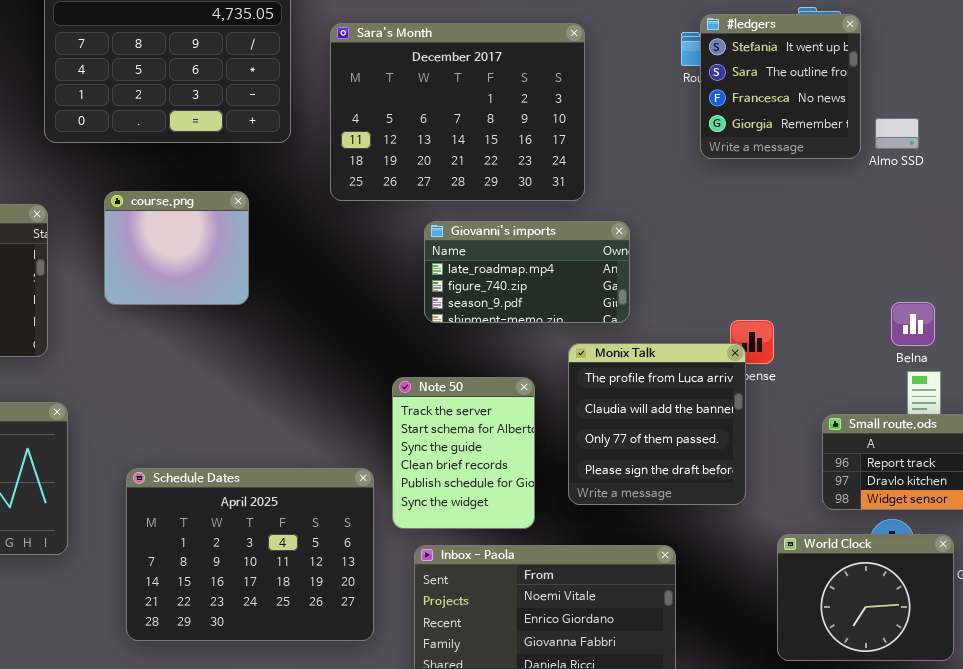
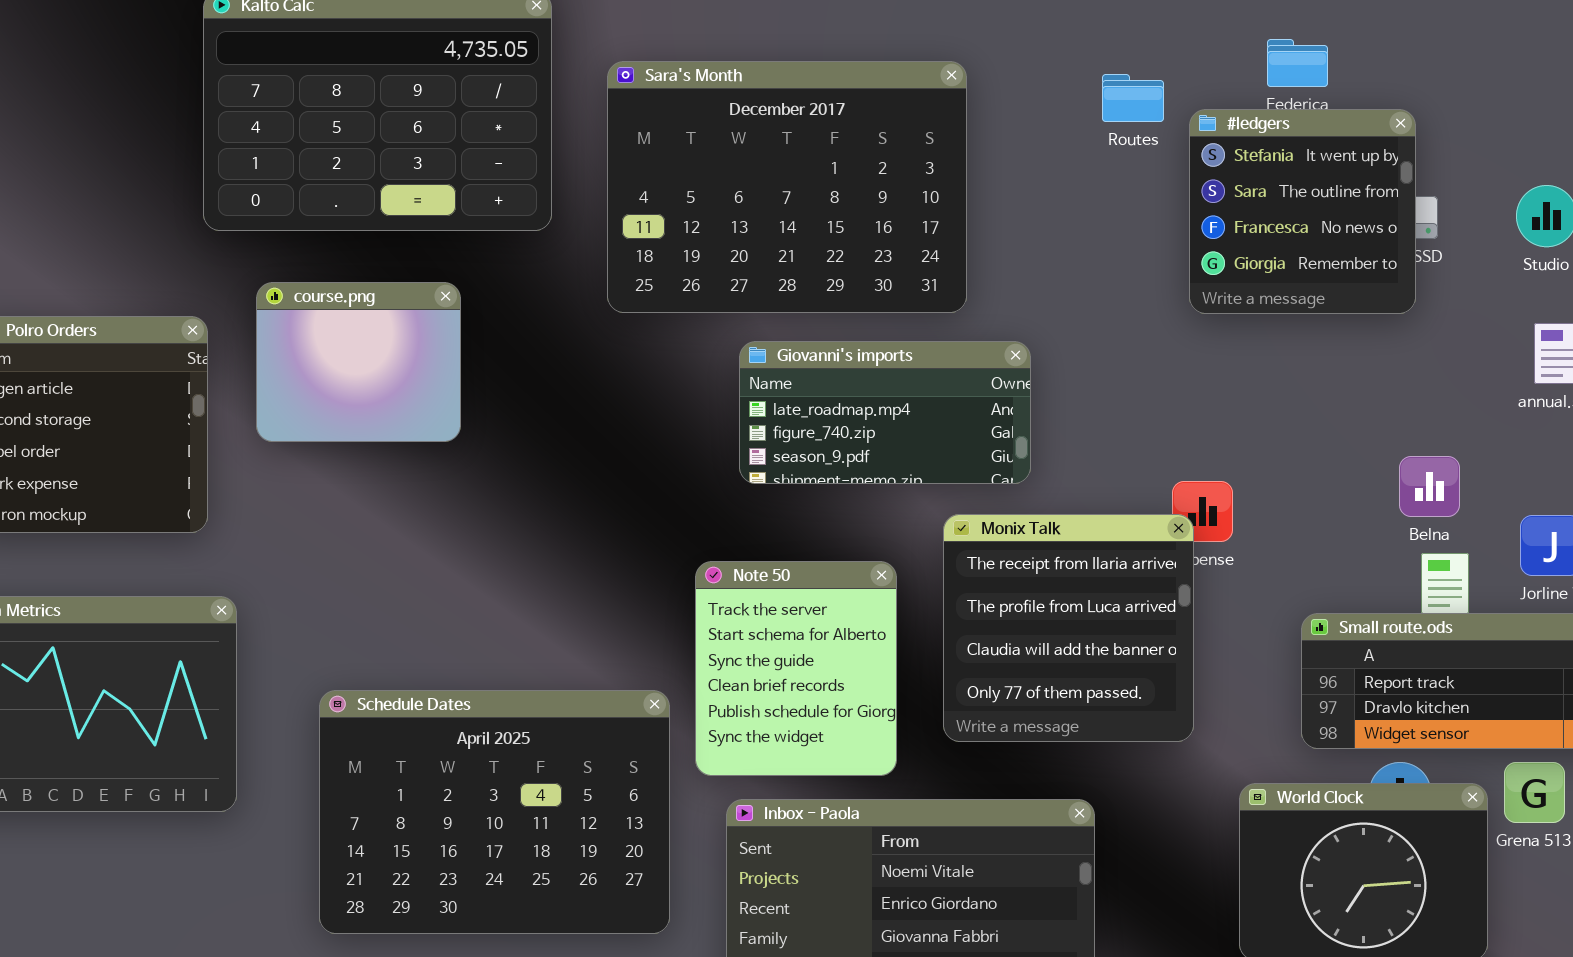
#ledgers: [700,14,861,159] -> [1189,109,1416,314], moved
course.png: [104,191,249,305] -> [256,282,461,442], moved
Monix Talk: [568,343,746,505] -> [943,514,1194,742], scrolled up 1 row

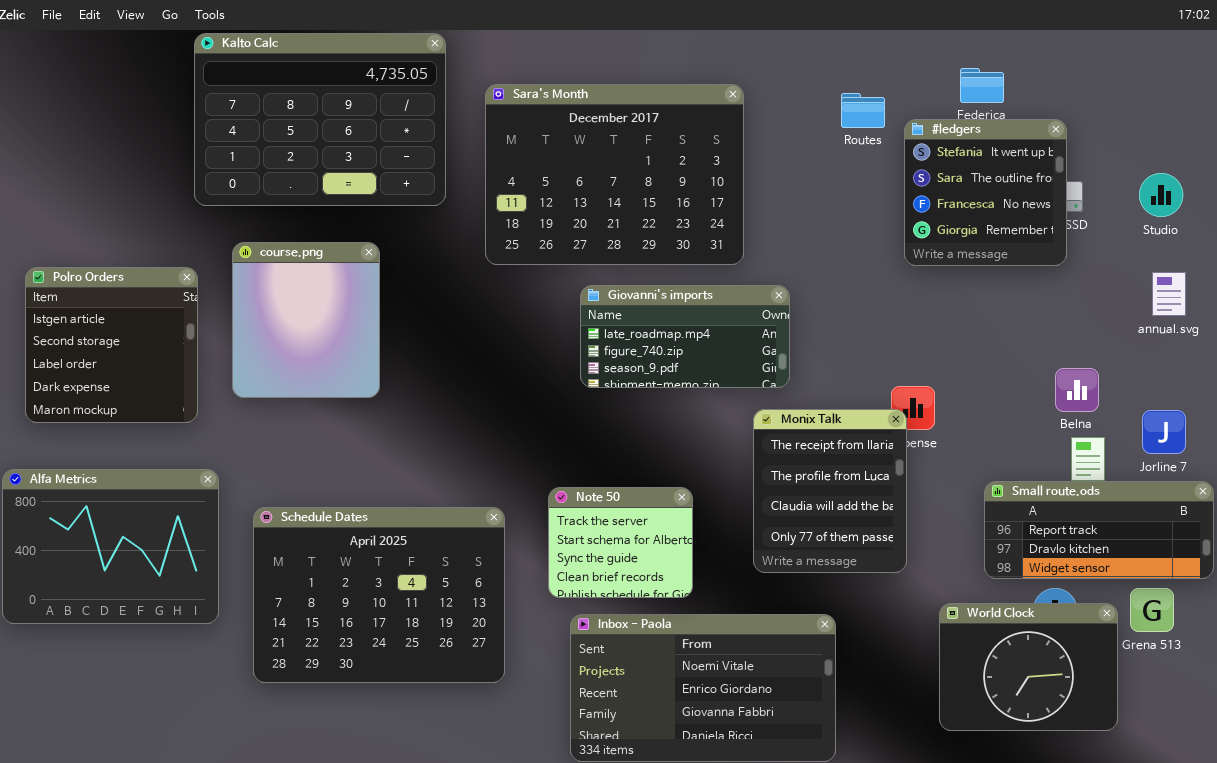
course.png: [256,282,461,442] -> [232,242,380,398], resized
Monix Talk: [943,514,1194,742] -> [753,409,907,573], resized
Note 50: [695,561,897,776] -> [548,487,693,598], resized
Schedule Dates: [319,690,670,934] -> [253,507,505,683], moved

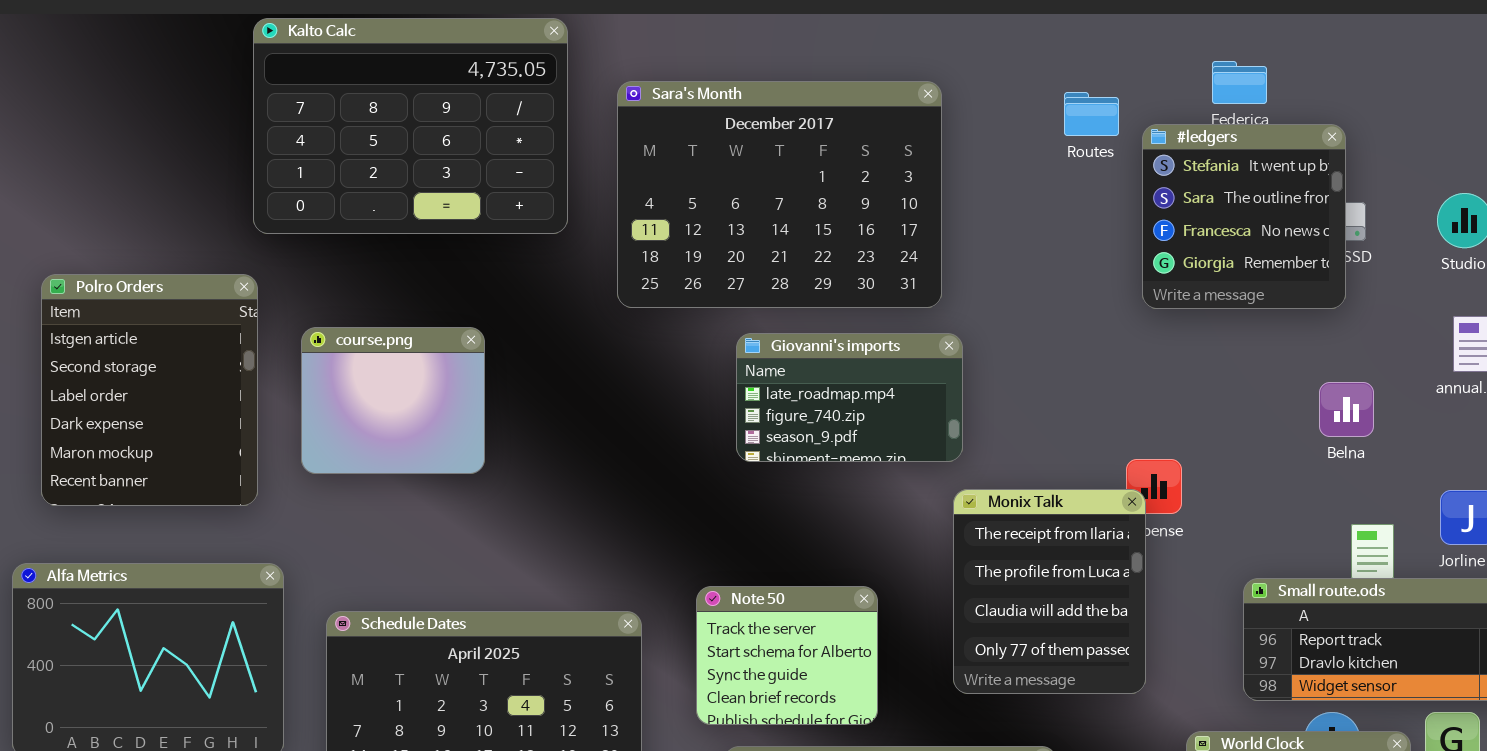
course.png: [232,242,380,398] -> [301,327,485,474], resized
Polro Orders: [25,267,198,423] -> [41,274,258,506], resized
Giovanni's imports: [580,285,790,388] -> [736,333,963,462], resized
Belna: [1055,368,1099,412] -> [1319,382,1374,437], moved

